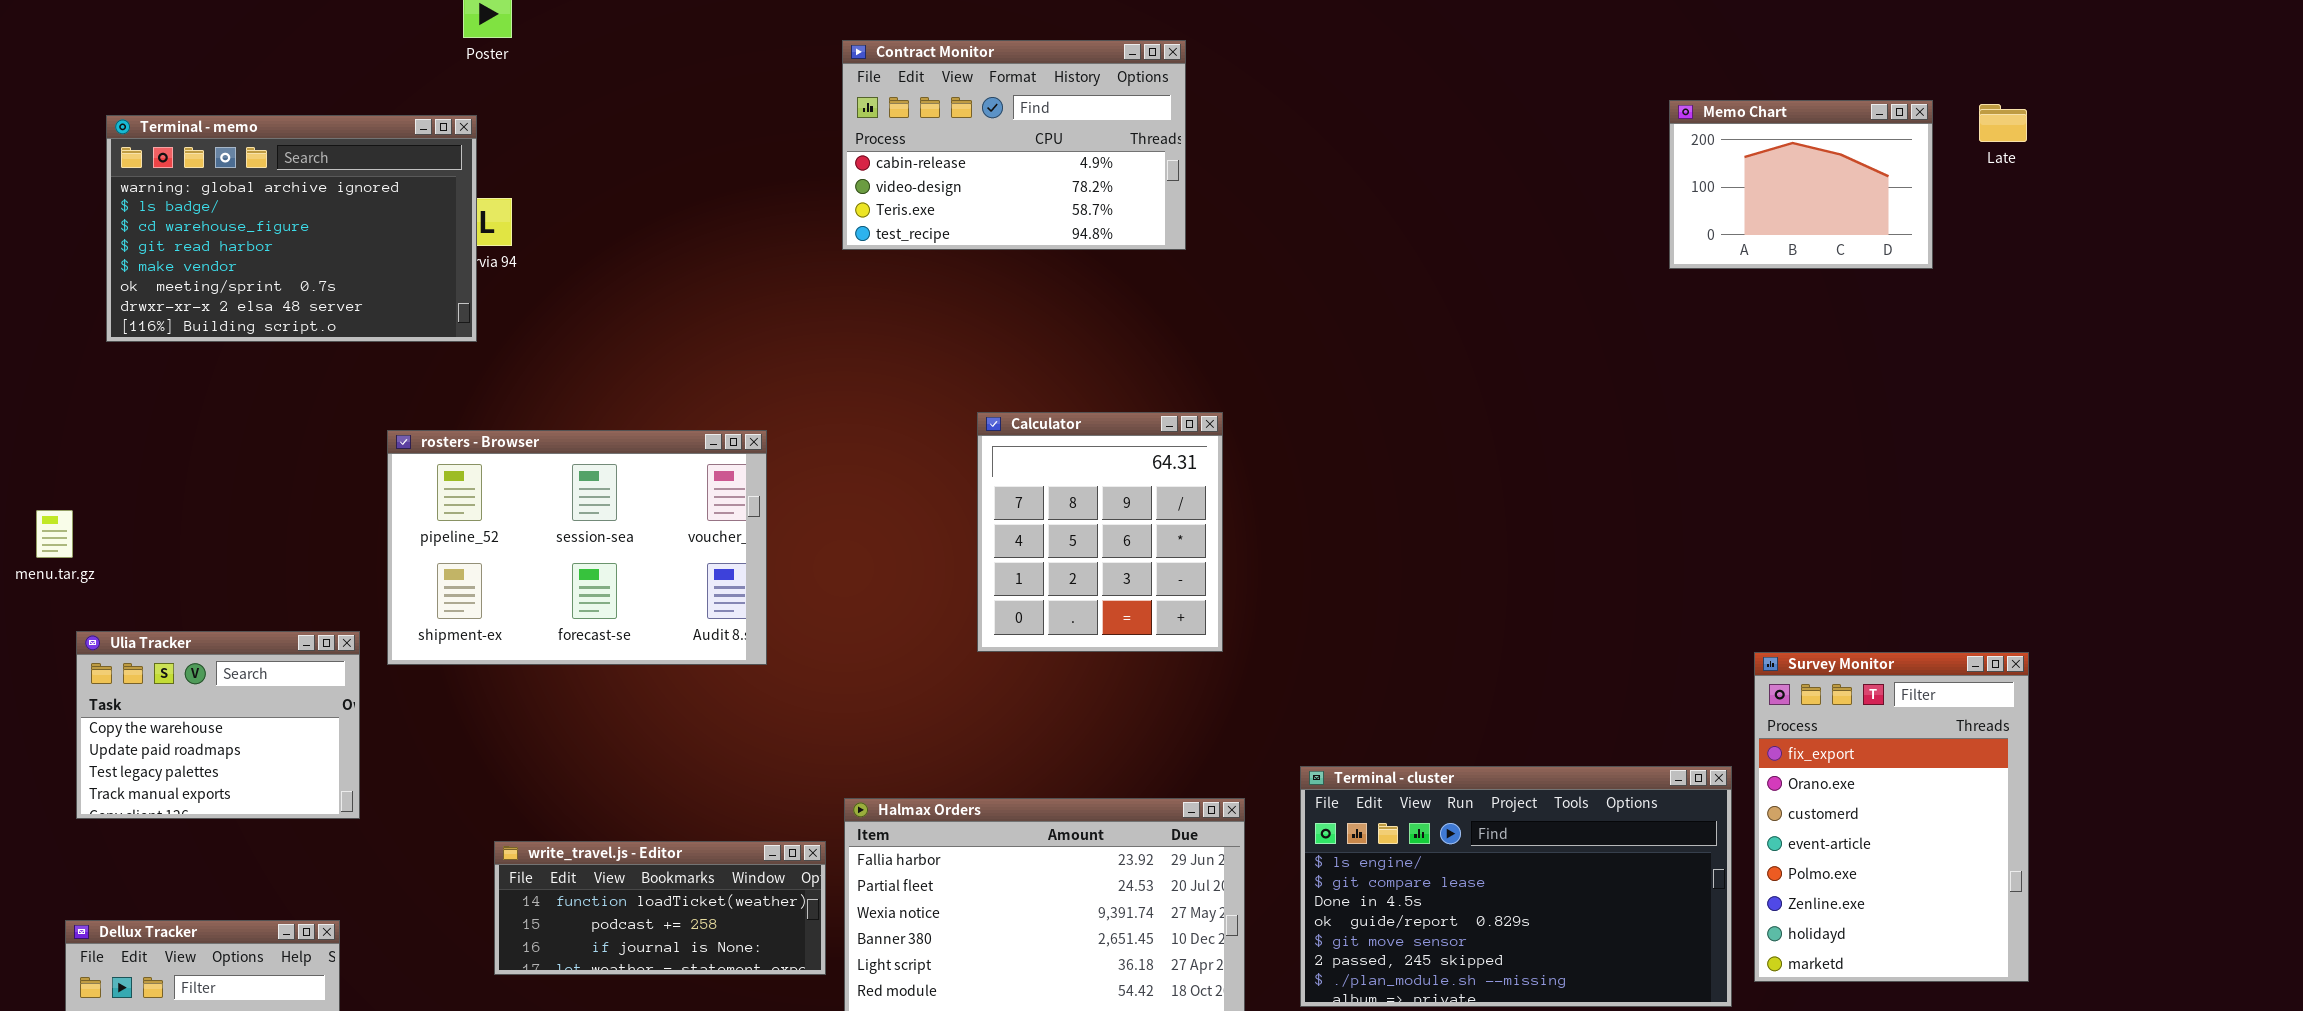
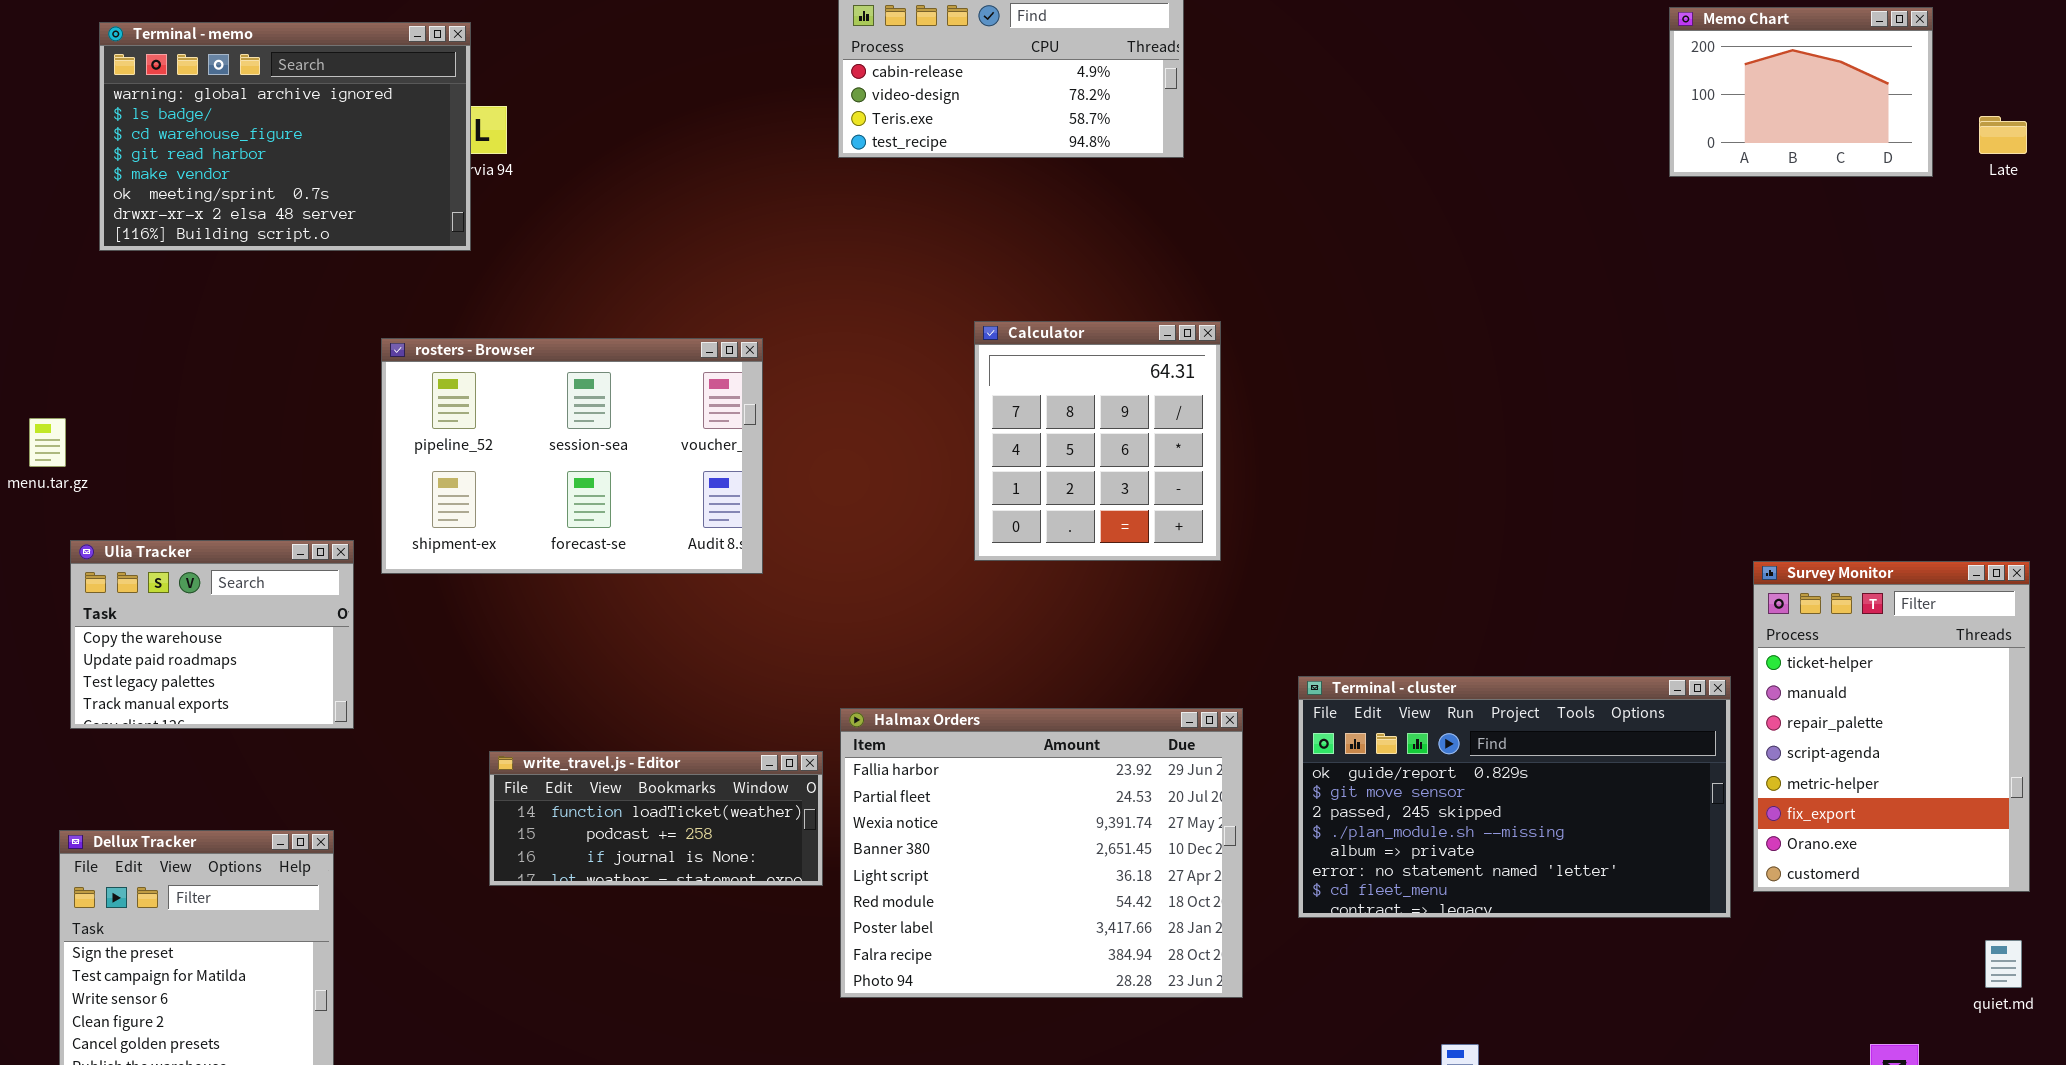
Late: [1979,104,2027,142] -> [1979,116,2027,154], moved
Survey Monitor: [1754,652,2029,982] -> [1753,561,2030,892], scrolled up 5 rows
Terminal - cluster: [1300,766,1732,1007] -> [1298,676,1731,918], scrolled down 3 rows

